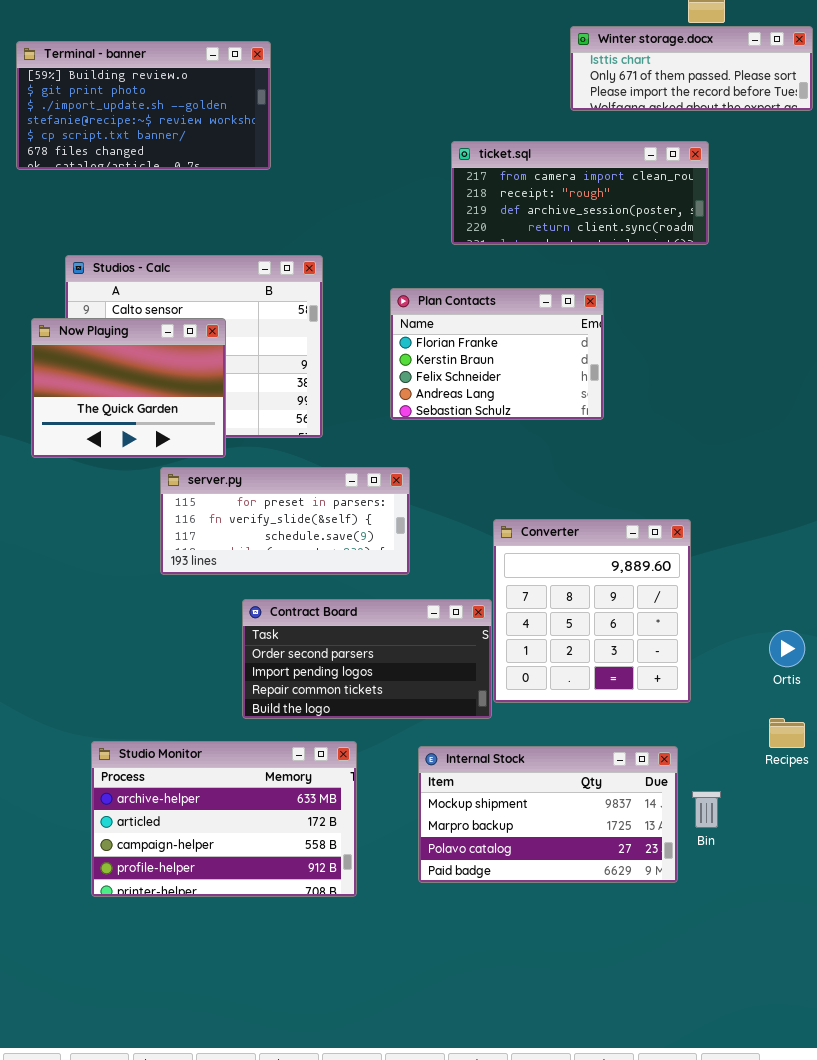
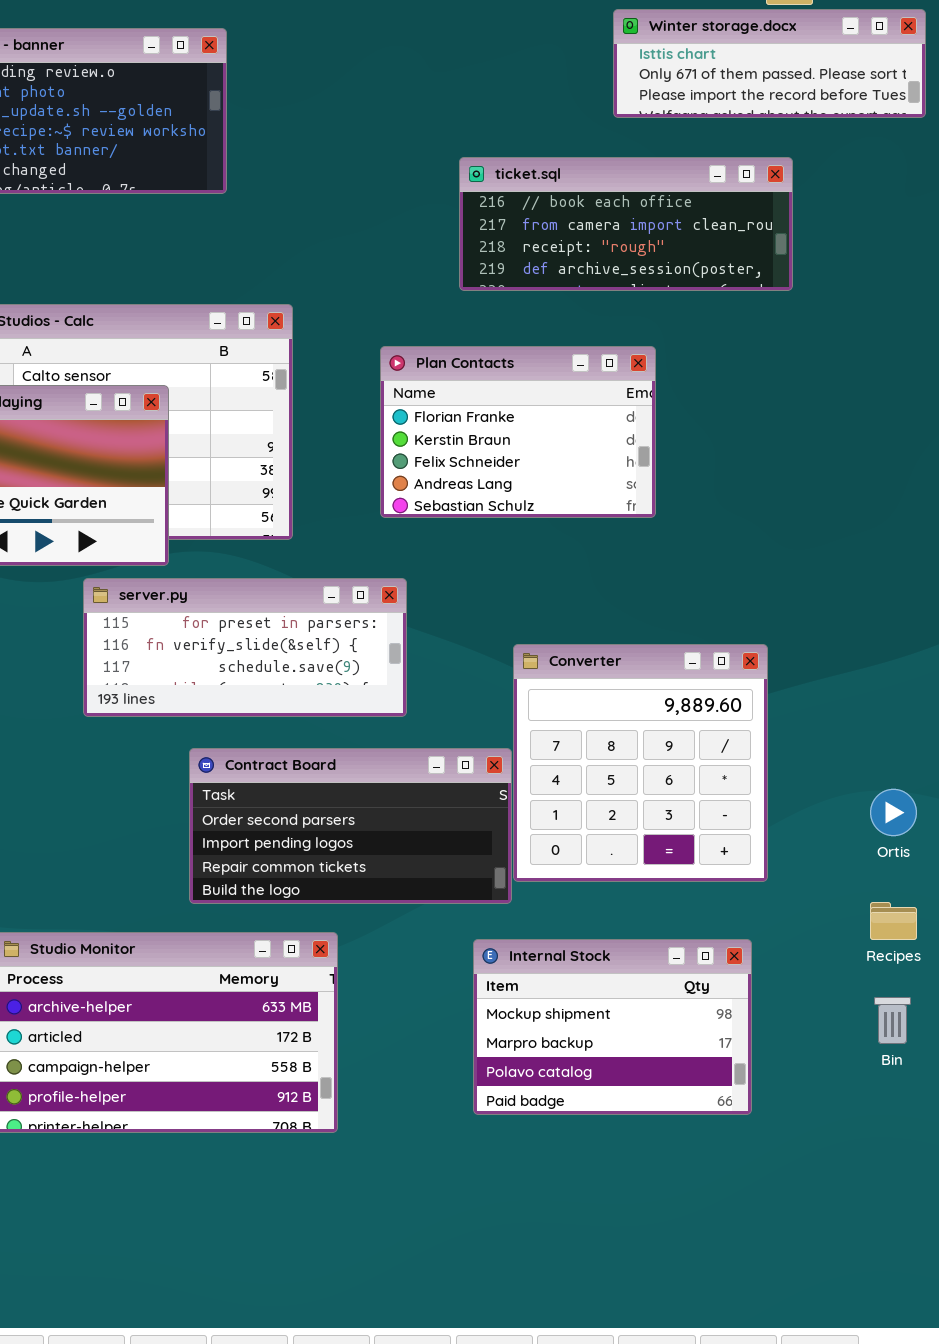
ticket.sql: [451,141,709,245] -> [459,157,793,291], scrolled up 1 row
Internal Stock: [418,746,678,883] -> [473,939,752,1115], resized
Bin: [692,791,721,828] -> [874,997,911,1044], moved

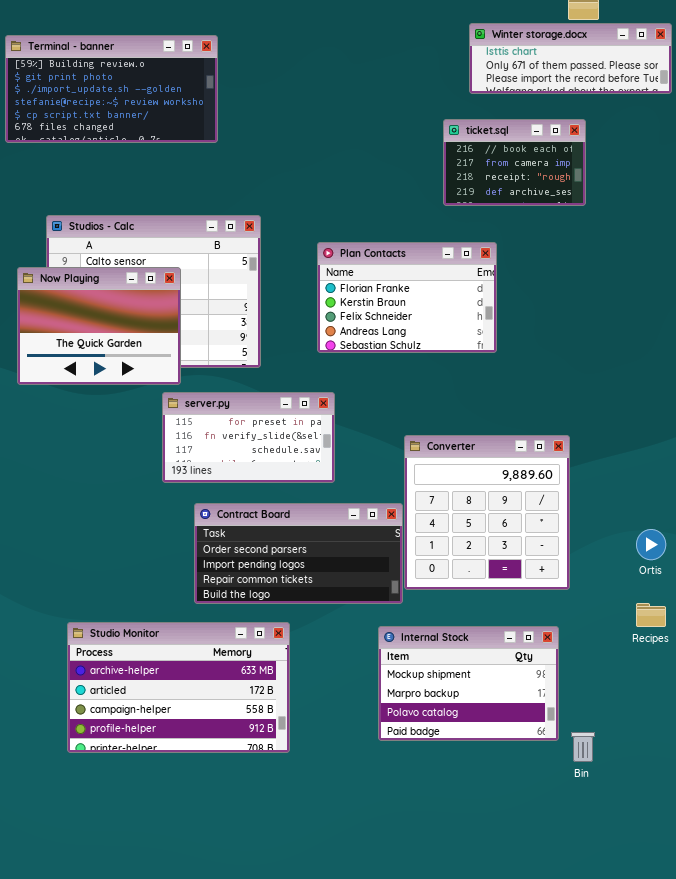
ticket.sql: [459,157,793,291] -> [443,119,586,206], resized
server.py: [83,578,407,717] -> [162,392,335,483], resized
Bin: [874,997,911,1044] -> [571,732,595,762], moved

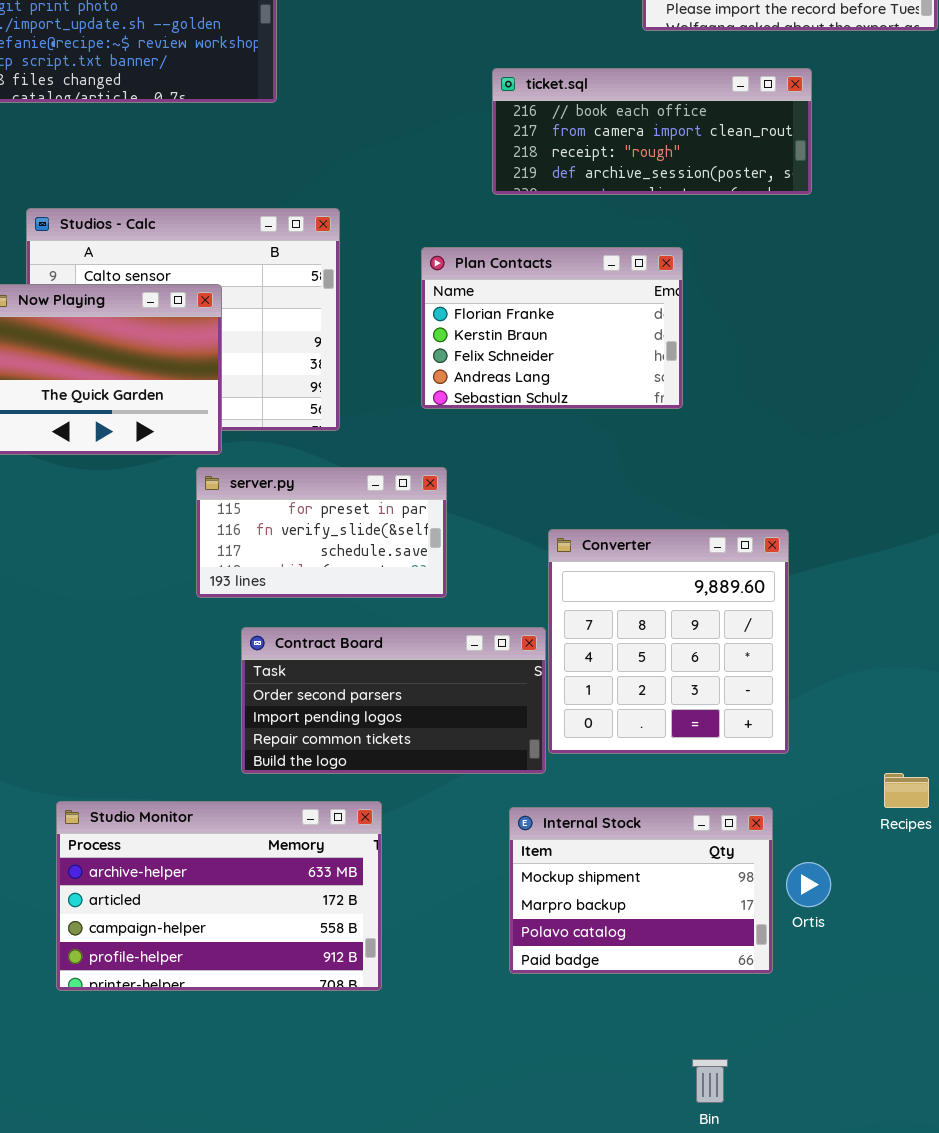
ticket.sql: [443,119,586,206] -> [492,68,812,195], resized
Ortis: [636,529,666,560] -> [786,862,831,907], moved
Bin: [571,732,595,762] -> [692,1059,728,1103], moved

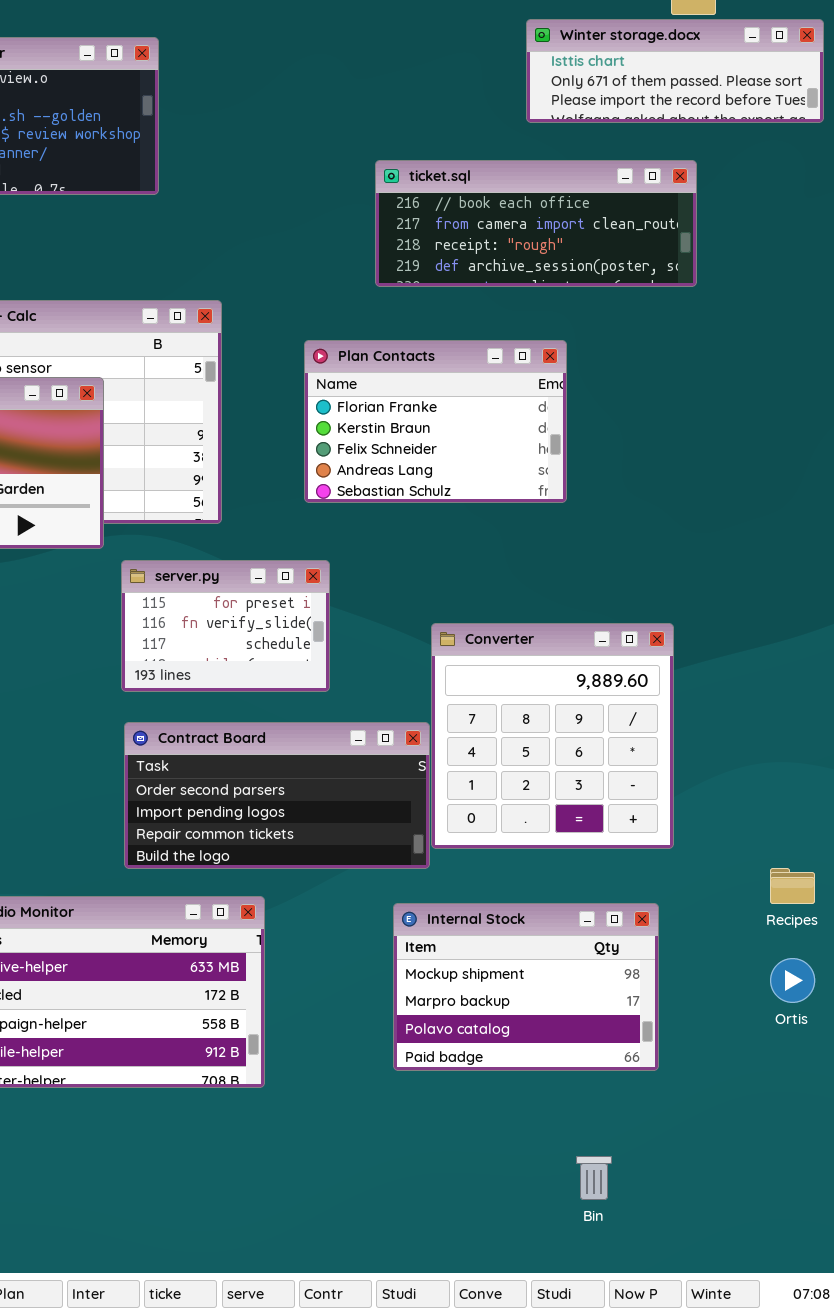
server.py: [196,467,447,598] -> [121,560,330,692], resized
Ortis: [786,862,831,907] -> [770,958,815,1003], moved

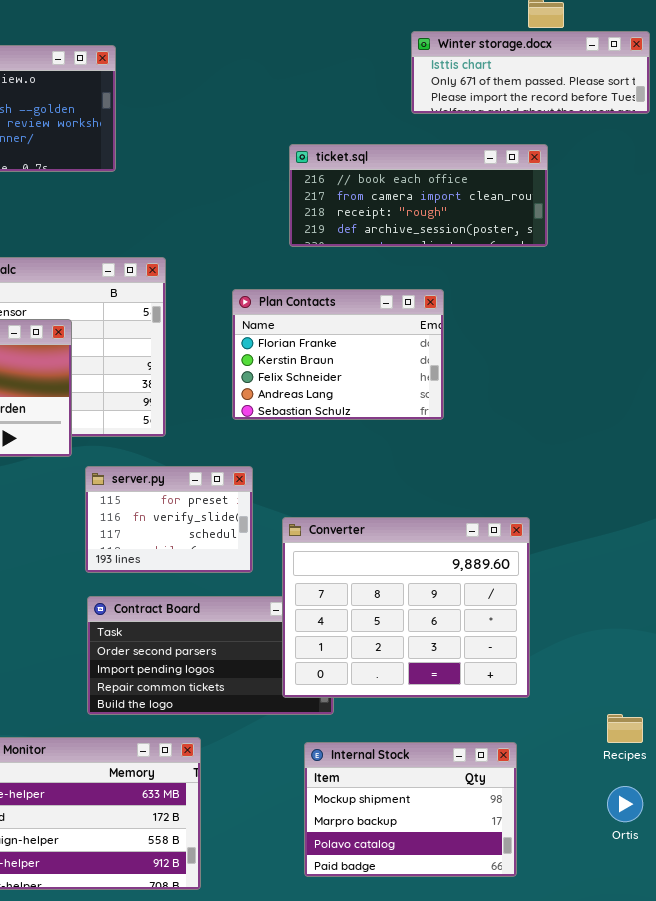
Converter: [431,623,674,849] -> [282,517,530,698], resized

